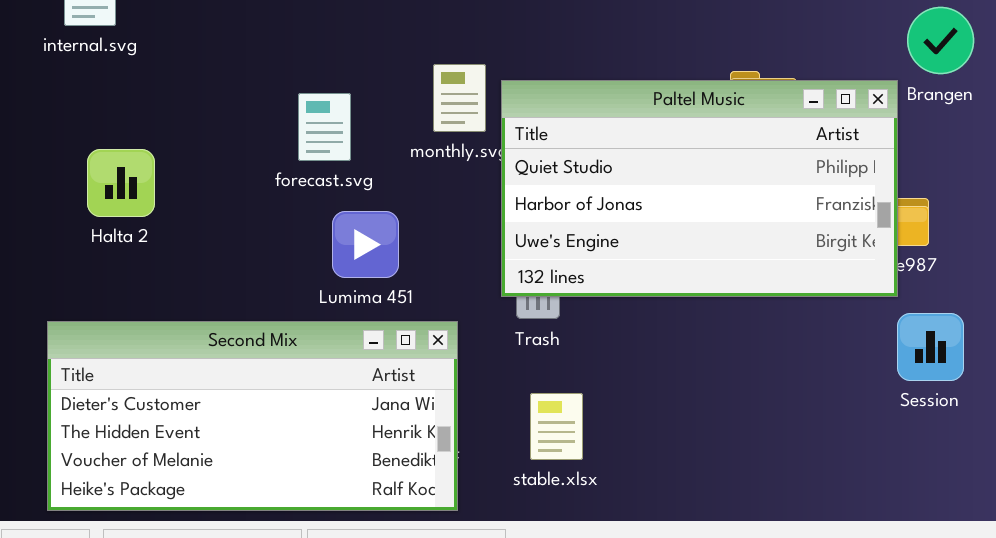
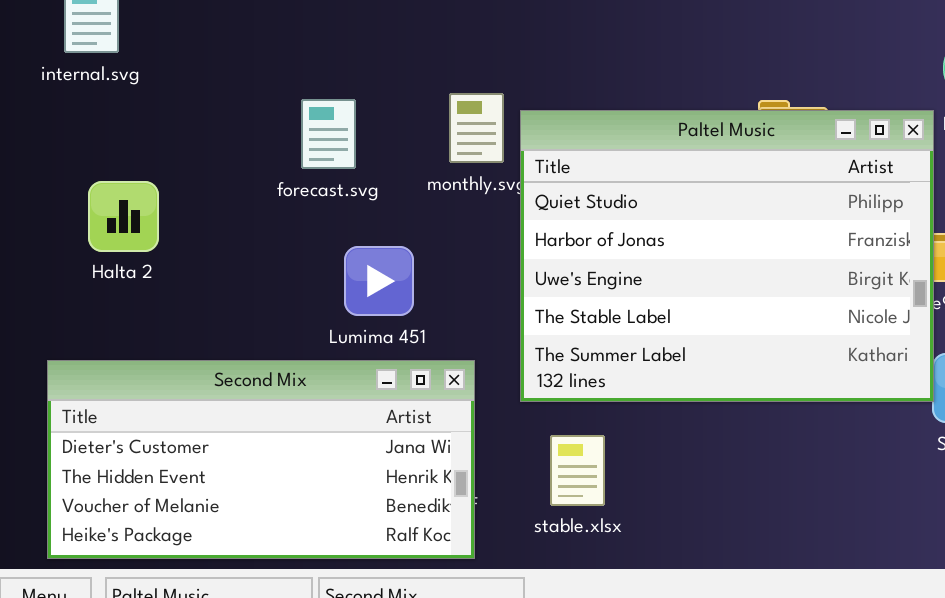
Paltel Music: [501,80,898,297] -> [520,110,934,402], resized
forecast.svg: [298,93,351,161] -> [301,99,356,169], moved

